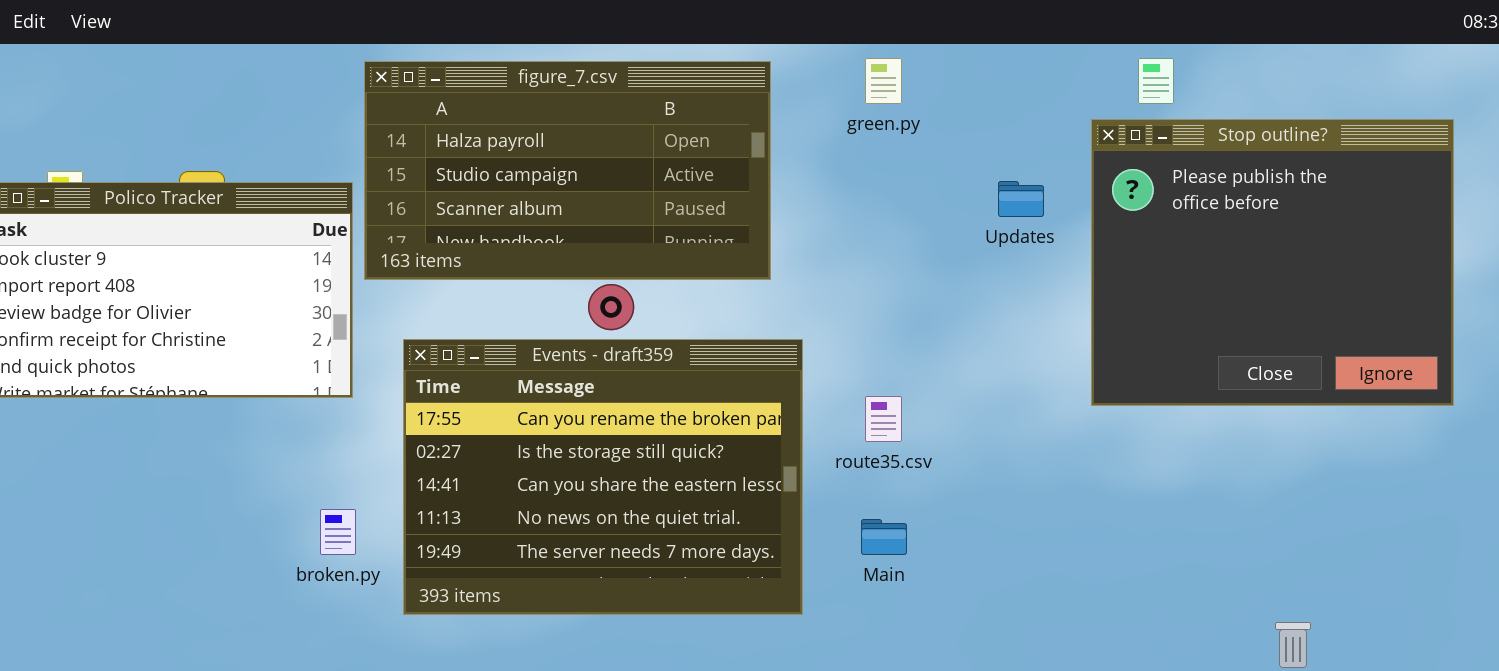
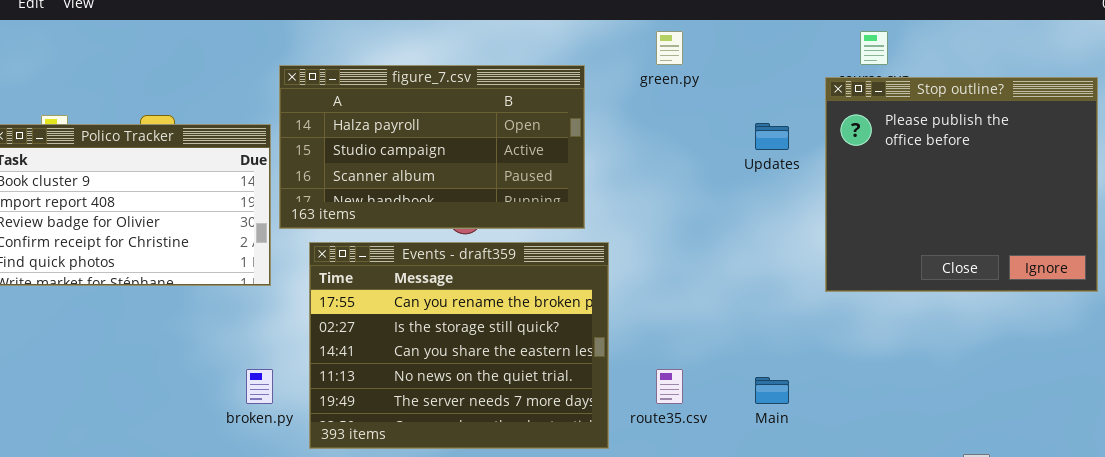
figure_7.csv: [364,61,771,280] -> [279,65,585,229], moved
route35.csv: [865,396,902,442] -> [656,369,683,404], moved
Main: [861,519,907,555] -> [755,377,789,404], moved

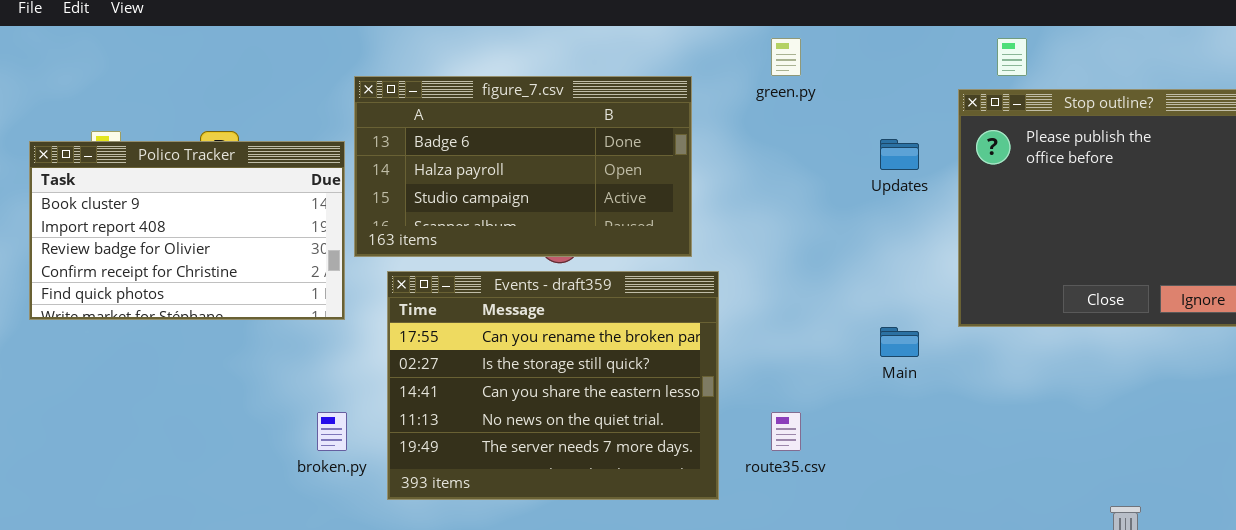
figure_7.csv: [279,65,585,229] -> [354,76,692,257], scrolled up 1 row
Main: [755,377,789,404] -> [880,327,919,357], moved

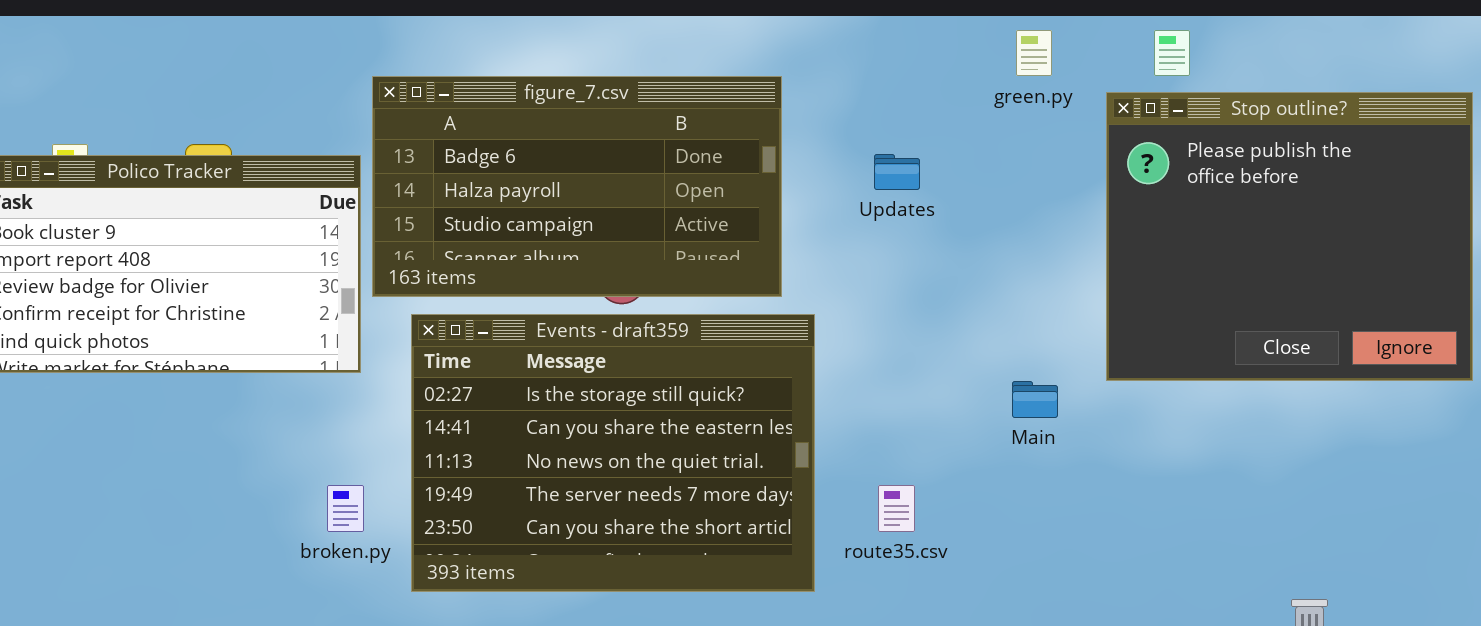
green.py: [771,38,801,76] -> [1016,30,1052,76], moved
Updates: [880,139,919,170] -> [874,154,920,190], moved
Events - draft359: [387,271,719,500] -> [411,314,815,592], scrolled down 1 row

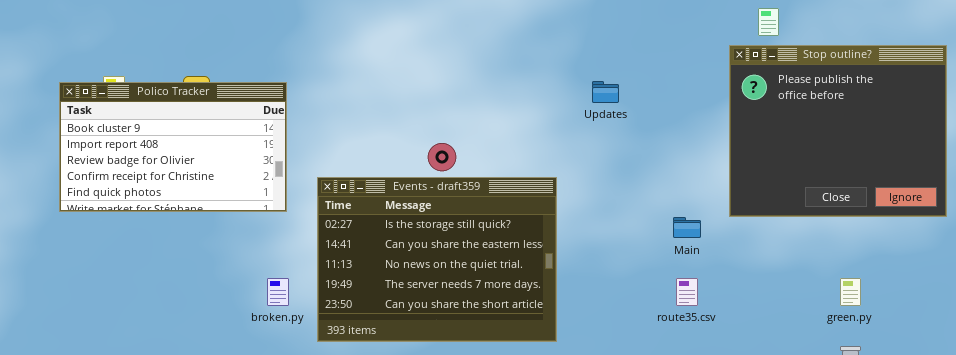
green.py: [1016,30,1052,76] -> [840,278,861,306], moved
figure_7.csv: [372,76,782,297] -> none, closed
route35.csv: [878,485,915,532] -> [676,278,698,306], moved

